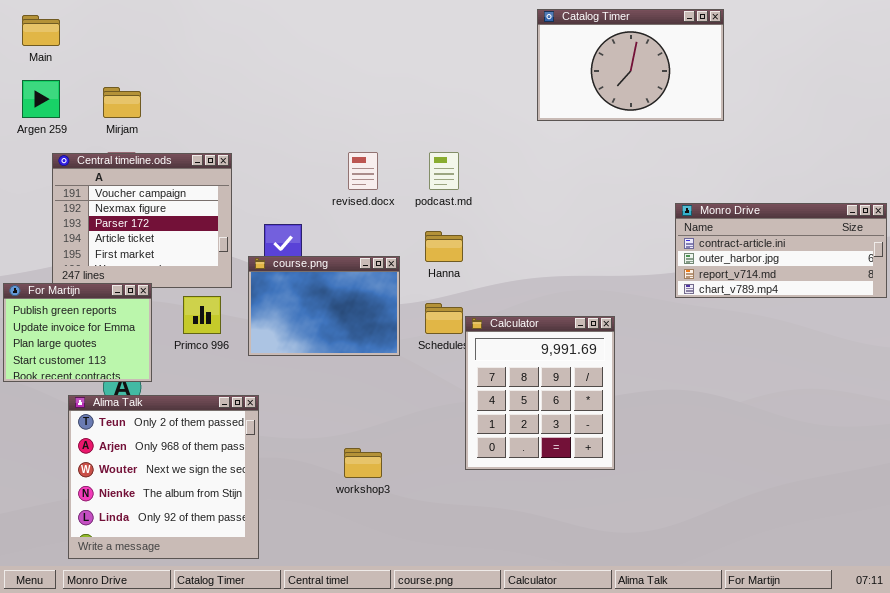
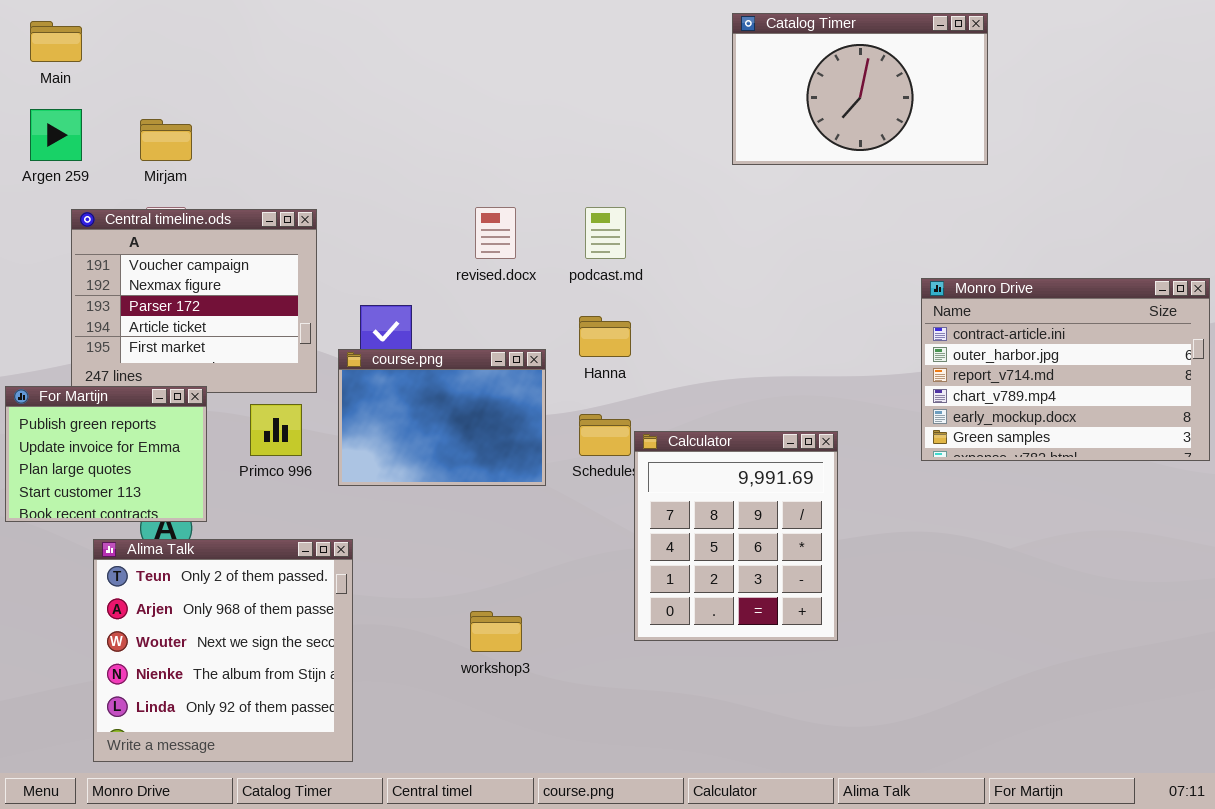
Monro Drive: [675,203,887,298] -> [921,278,1210,461], resized

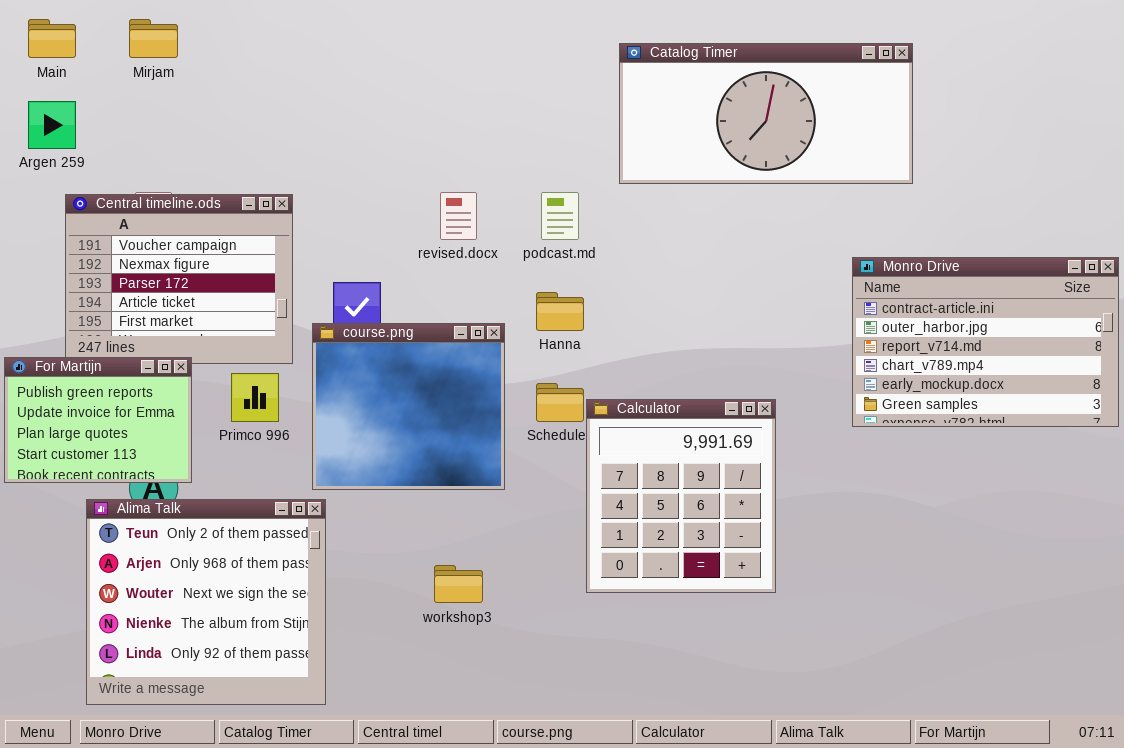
Catalog Timer: [732,13,988,165] -> [619,43,913,184], moved, resized
Mirjam: [140,119,192,161] -> [129,19,178,58], moved
course.png: [338,349,546,486] -> [312,323,505,490], resized

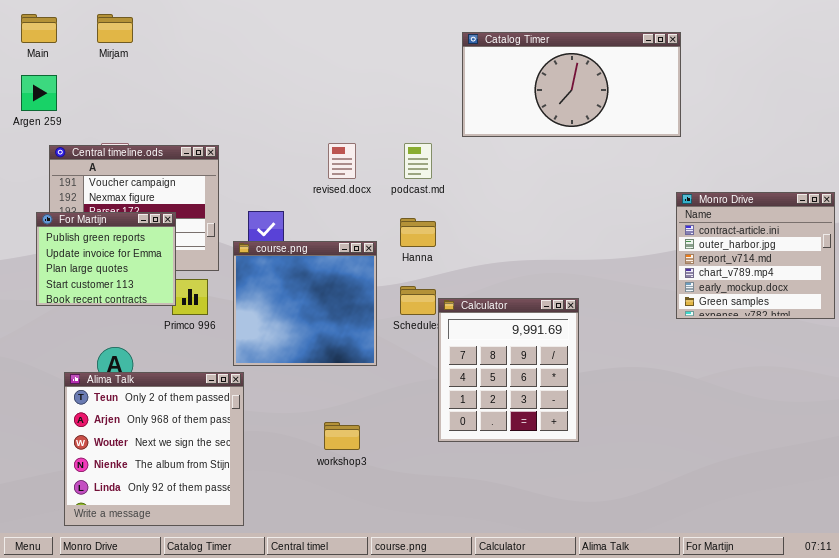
Monro Drive: [852,257,1119,427] -> [676,192,835,319], resized
For Martijn: [4,357,192,483] -> [36,212,176,306], moved

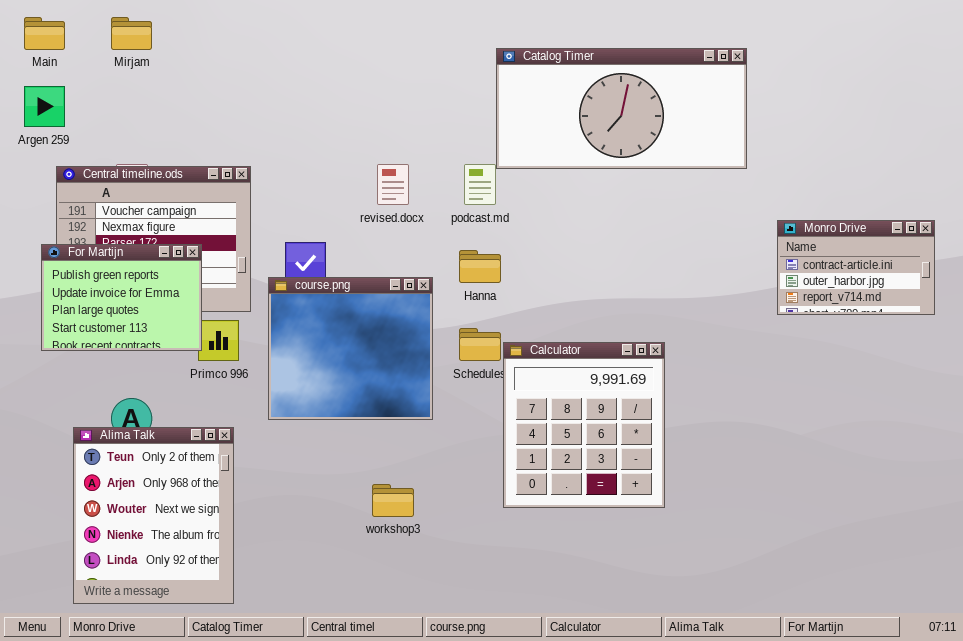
Catalog Timer: [462,32,681,137] -> [496,48,747,169], moved
Monro Drive: [676,192,835,319] -> [777,220,935,315], resized
Alima Talk: [64,372,244,526] -> [73,427,234,604], resized

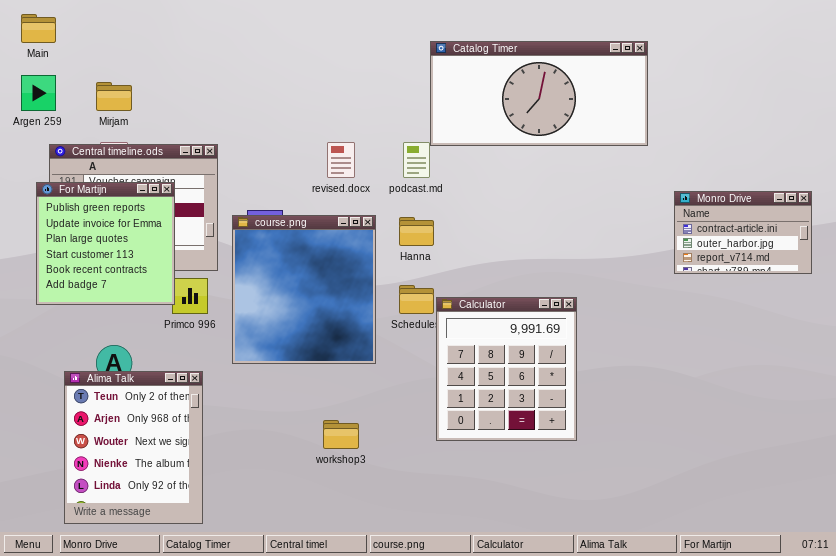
Mirjam: [111,17,152,50] -> [96,82,132,111], moved
For Martijn: [41,244,202,351] -> [36,182,175,305], resized
course.png: [268,277,433,420] -> [232,215,376,364], resized

